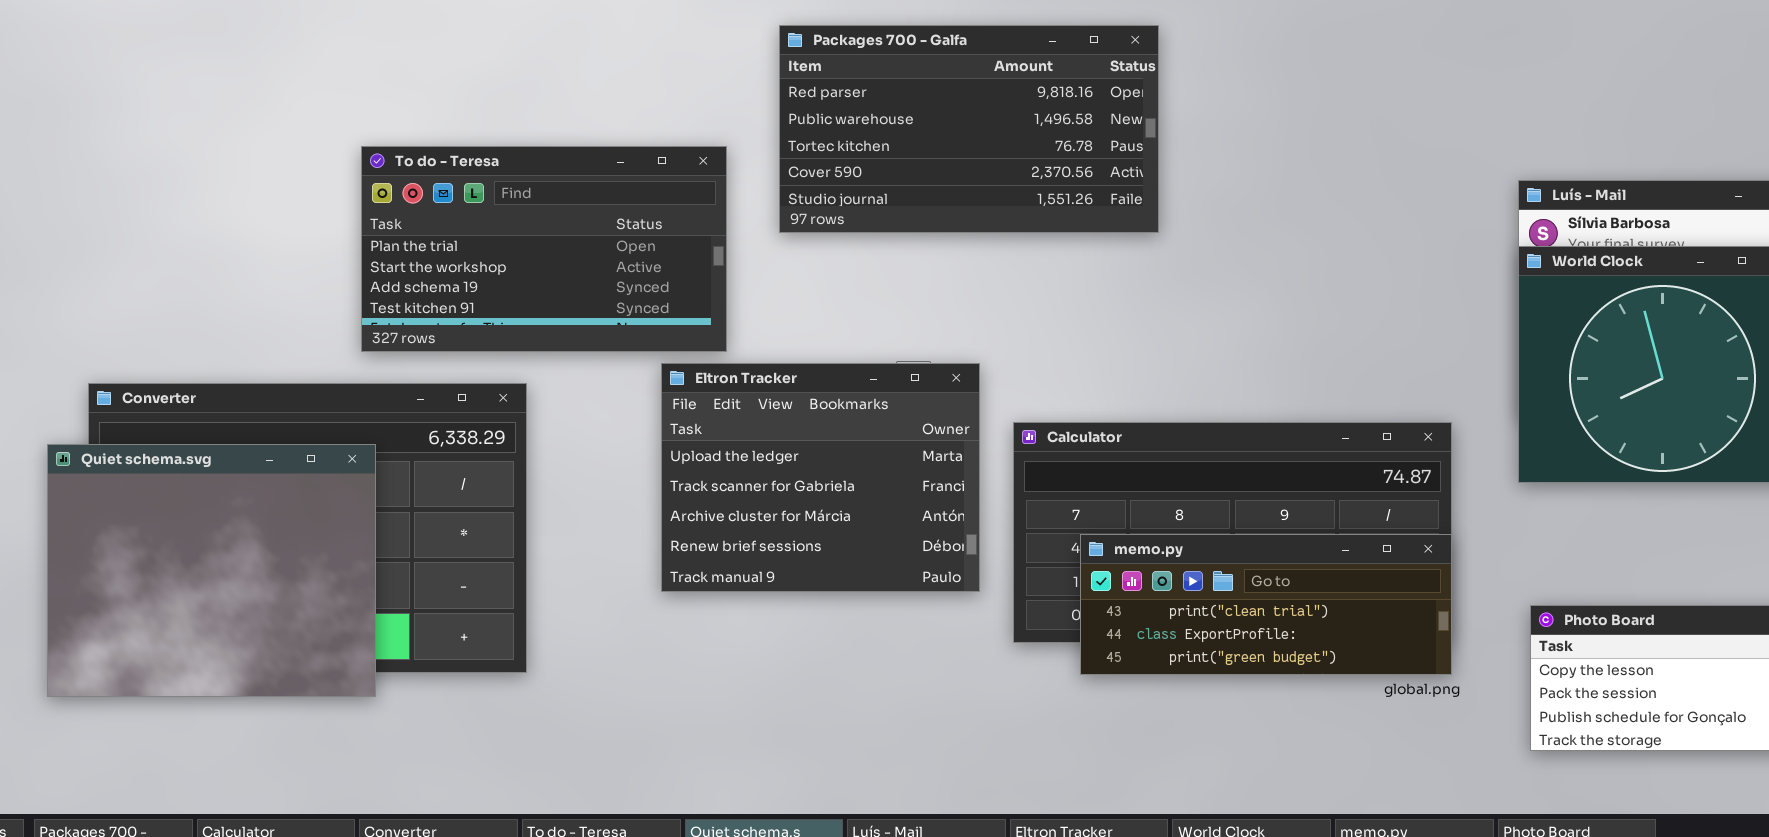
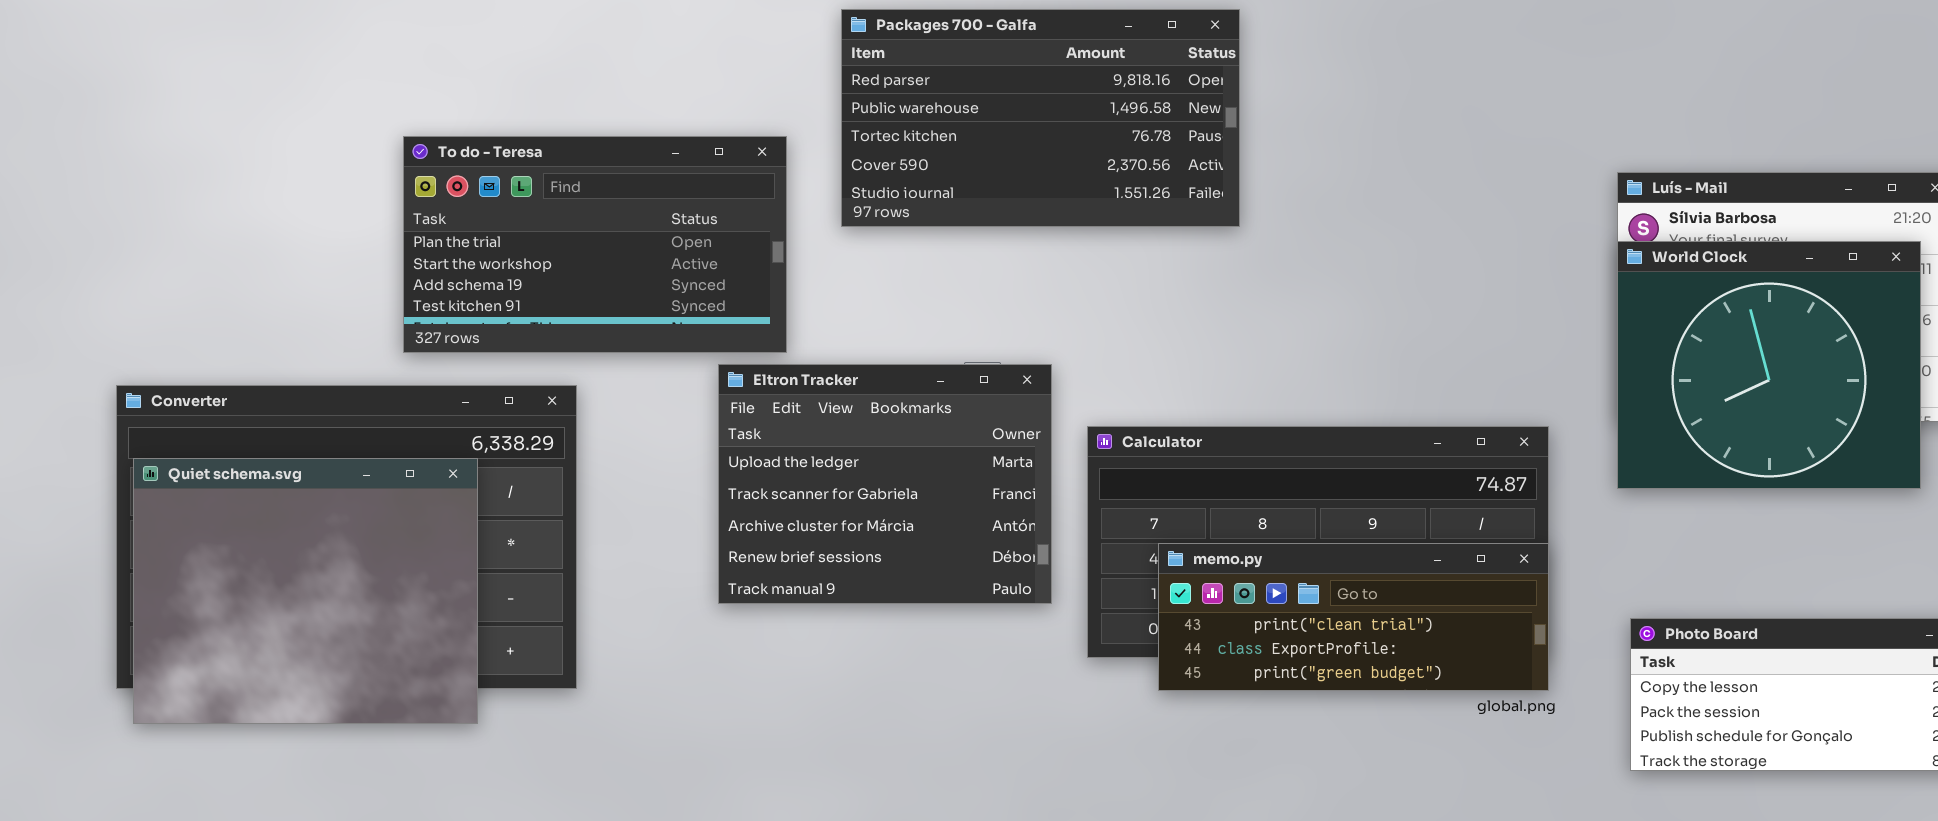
Quiet schema.svg: [47,444,376,697] -> [133,458,478,724], moved

